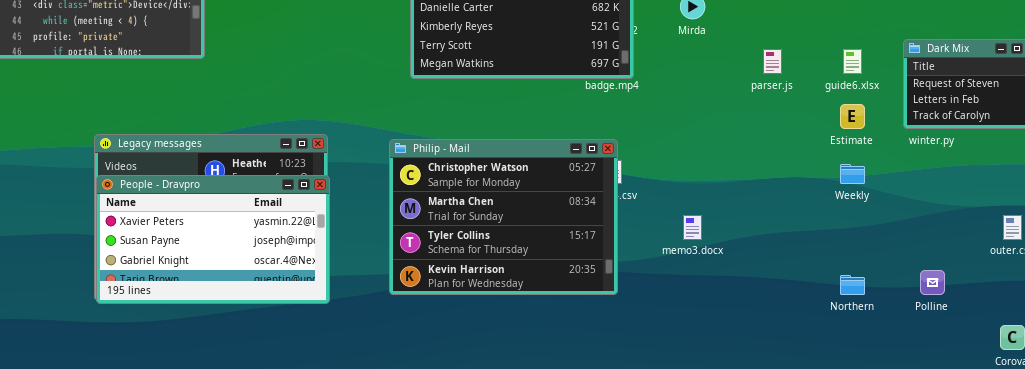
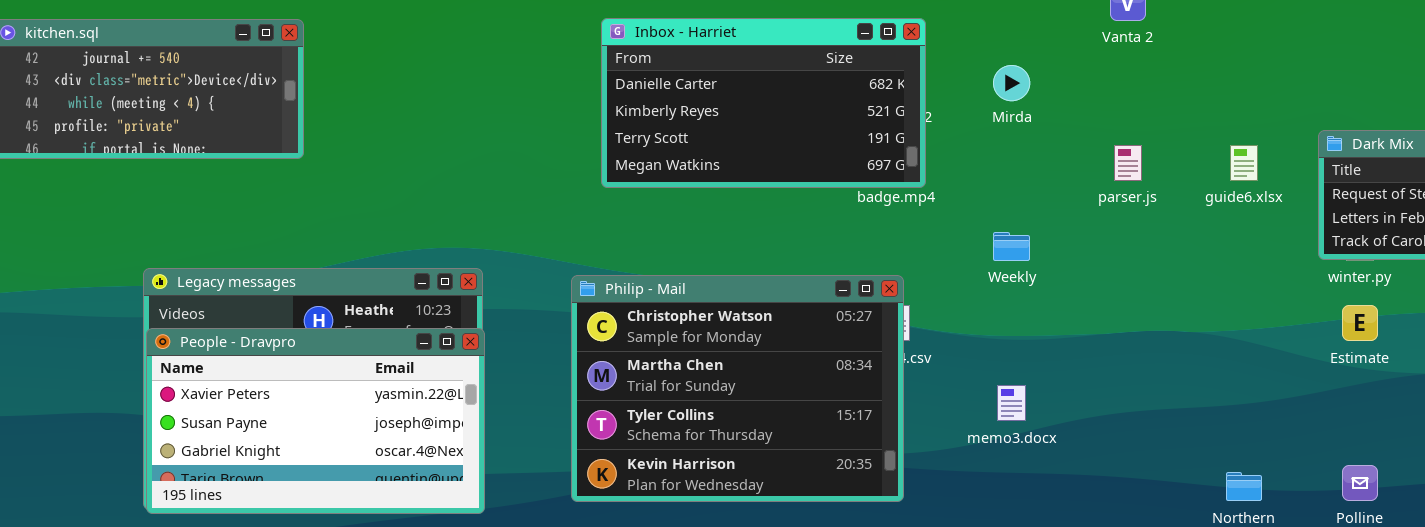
Estimate: [840,104,865,129] -> [1342,305,1378,341], moved
Weekly: [840,164,865,184] -> [993,232,1030,261], moved

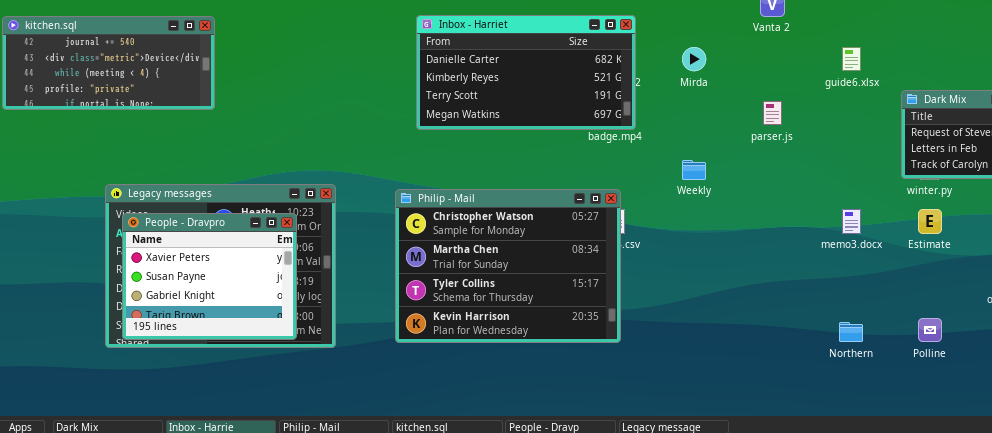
guide6.xlsx: [1230,145,1258,181] -> [842,47,861,71], moved
People - Dravpro: [146,328,485,514] -> [122,213,297,340], moved, resized
memo3.docx: [997,385,1026,421] -> [842,209,861,234], moved

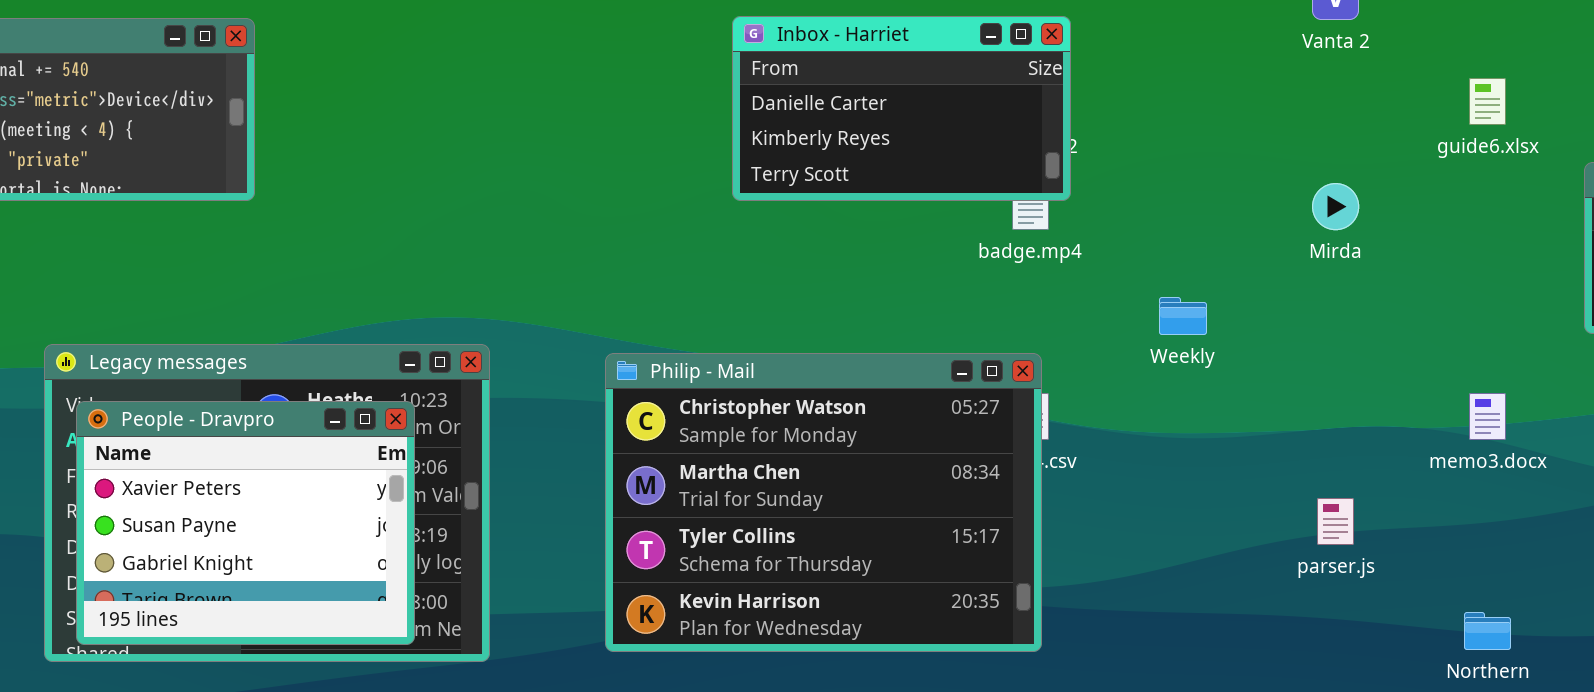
Inbox - Harriet: [416,15,636,130] -> [732,16,1071,201], resized
Mirda: [682,47,706,71] -> [1312,183,1359,230], moved
parser.js: [763,101,782,125] -> [1317,498,1354,545], moved

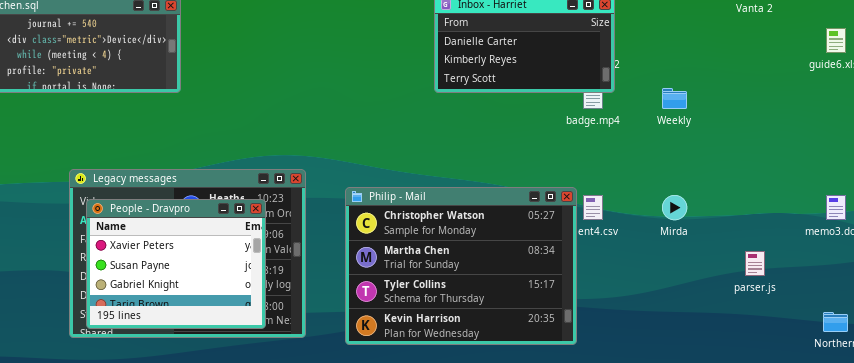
Mirda: [1312,183,1359,230] -> [662,195,687,220], moved
Weekly: [1159,297,1207,335] -> [662,88,687,109], moved
Philip - Mail: [605,353,1042,652] -> [345,187,577,345], moved

